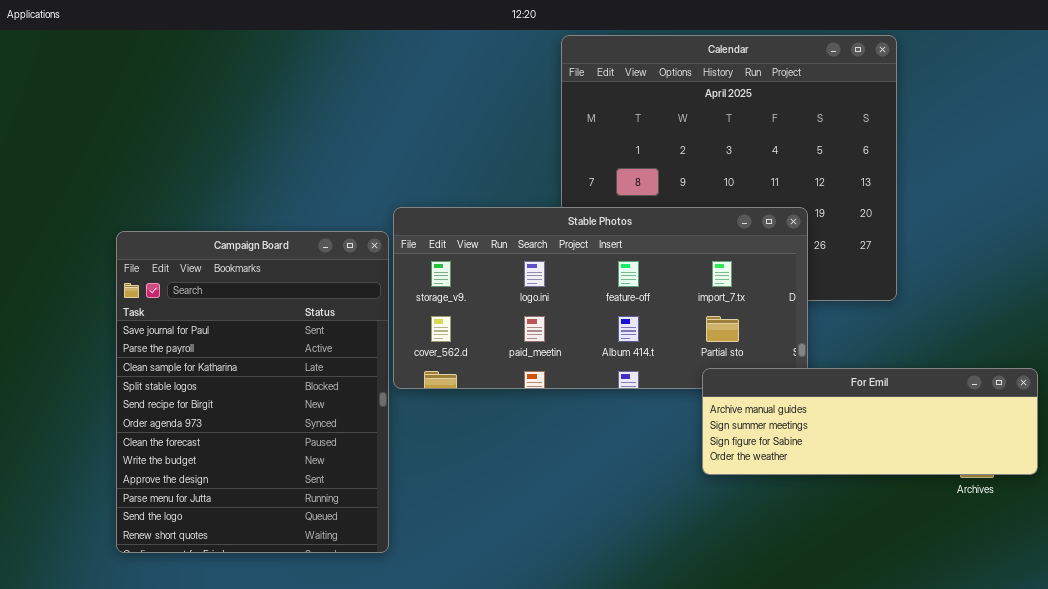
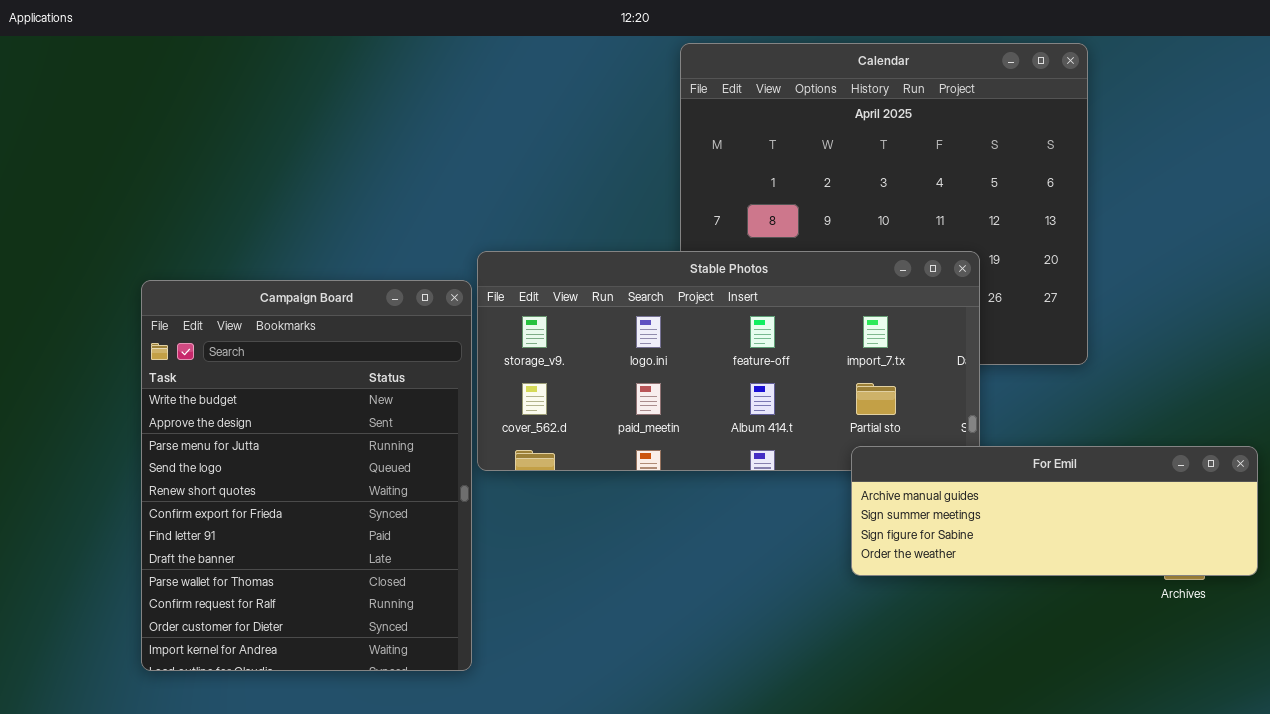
Campaign Board: [116,231,389,553] -> [141,280,472,671], scrolled down 7 rows

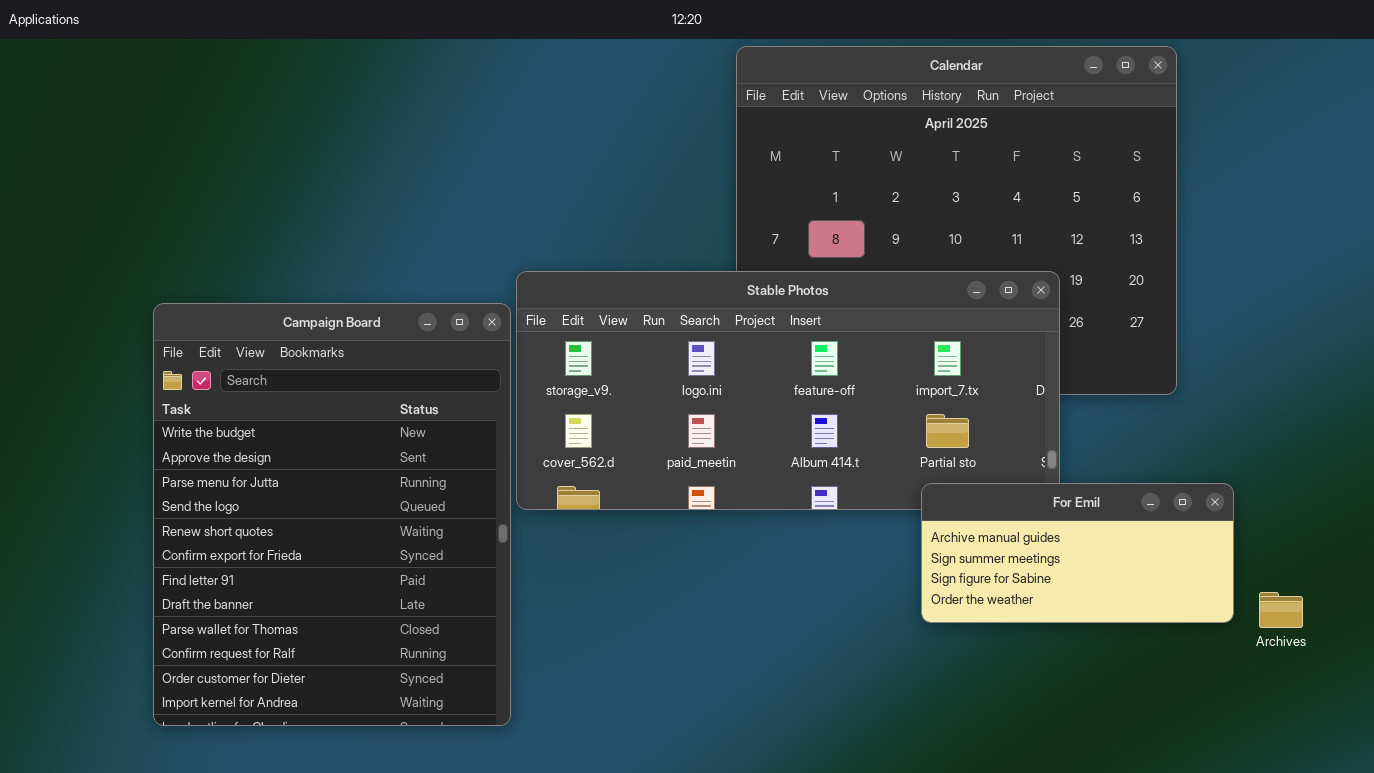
For Emil: [851,446,1258,576] -> [921,483,1234,623], resized

